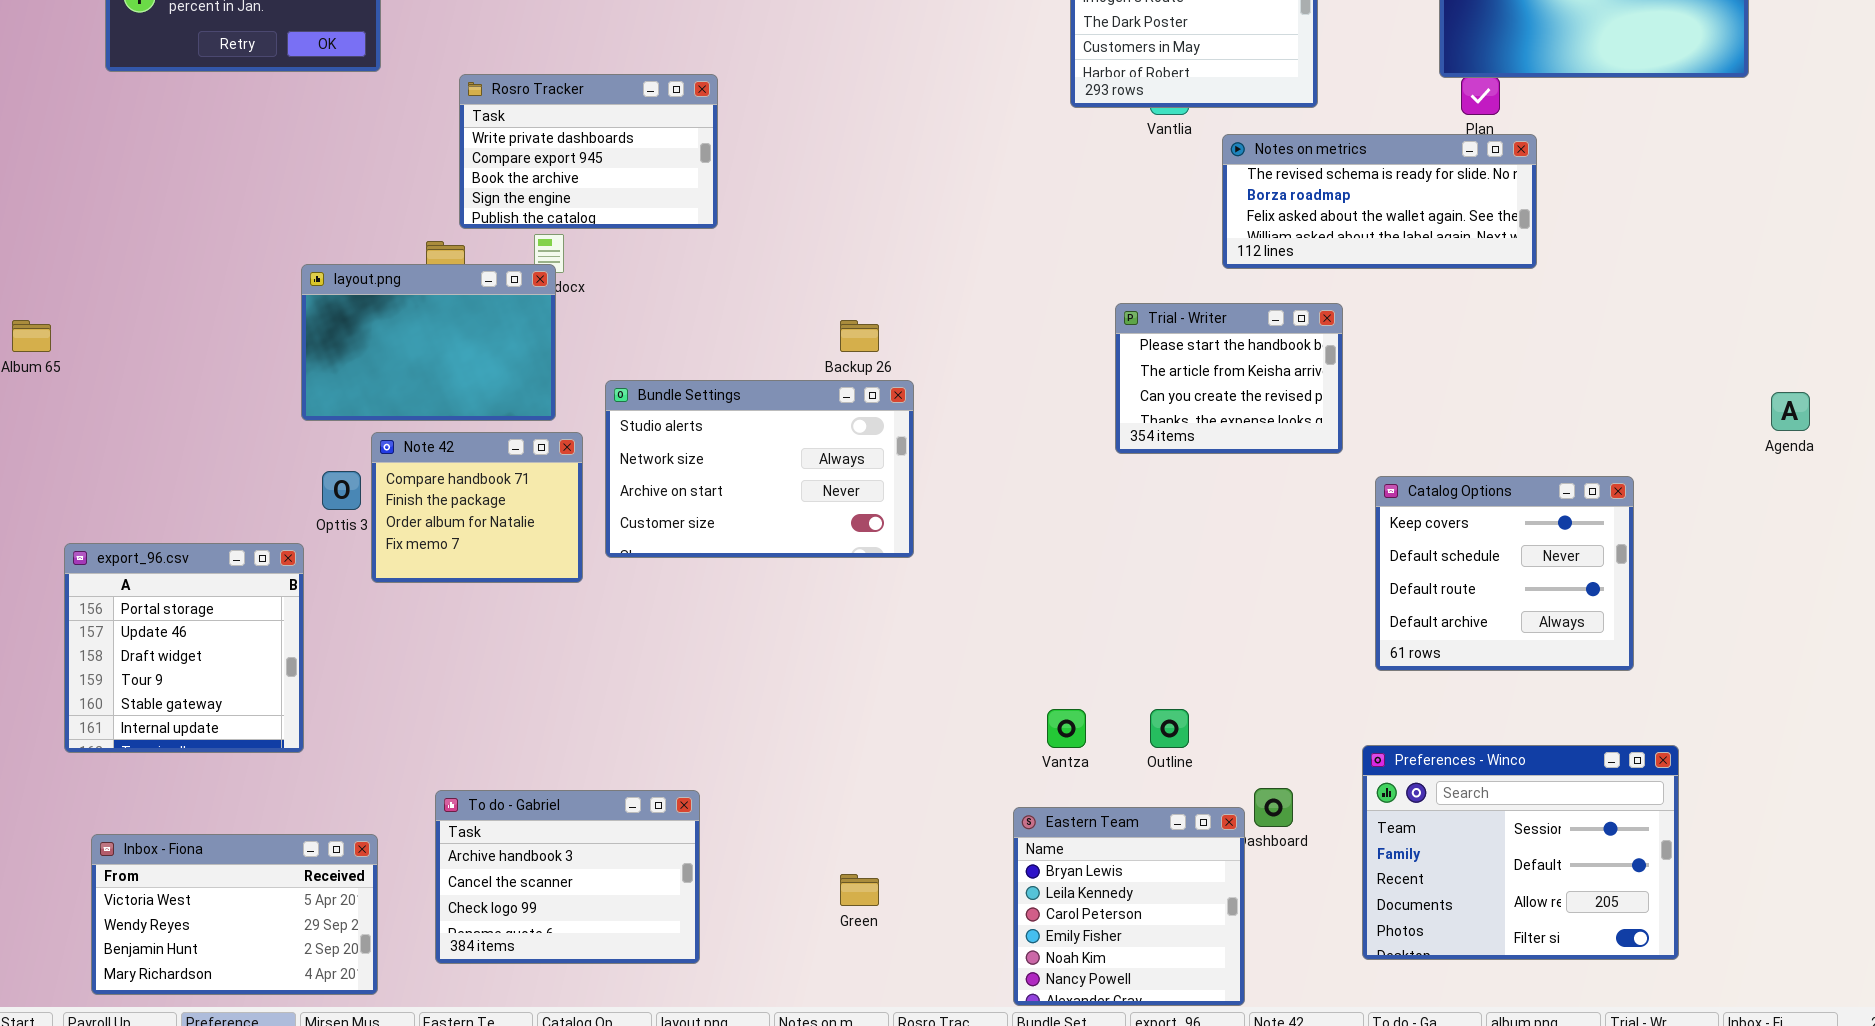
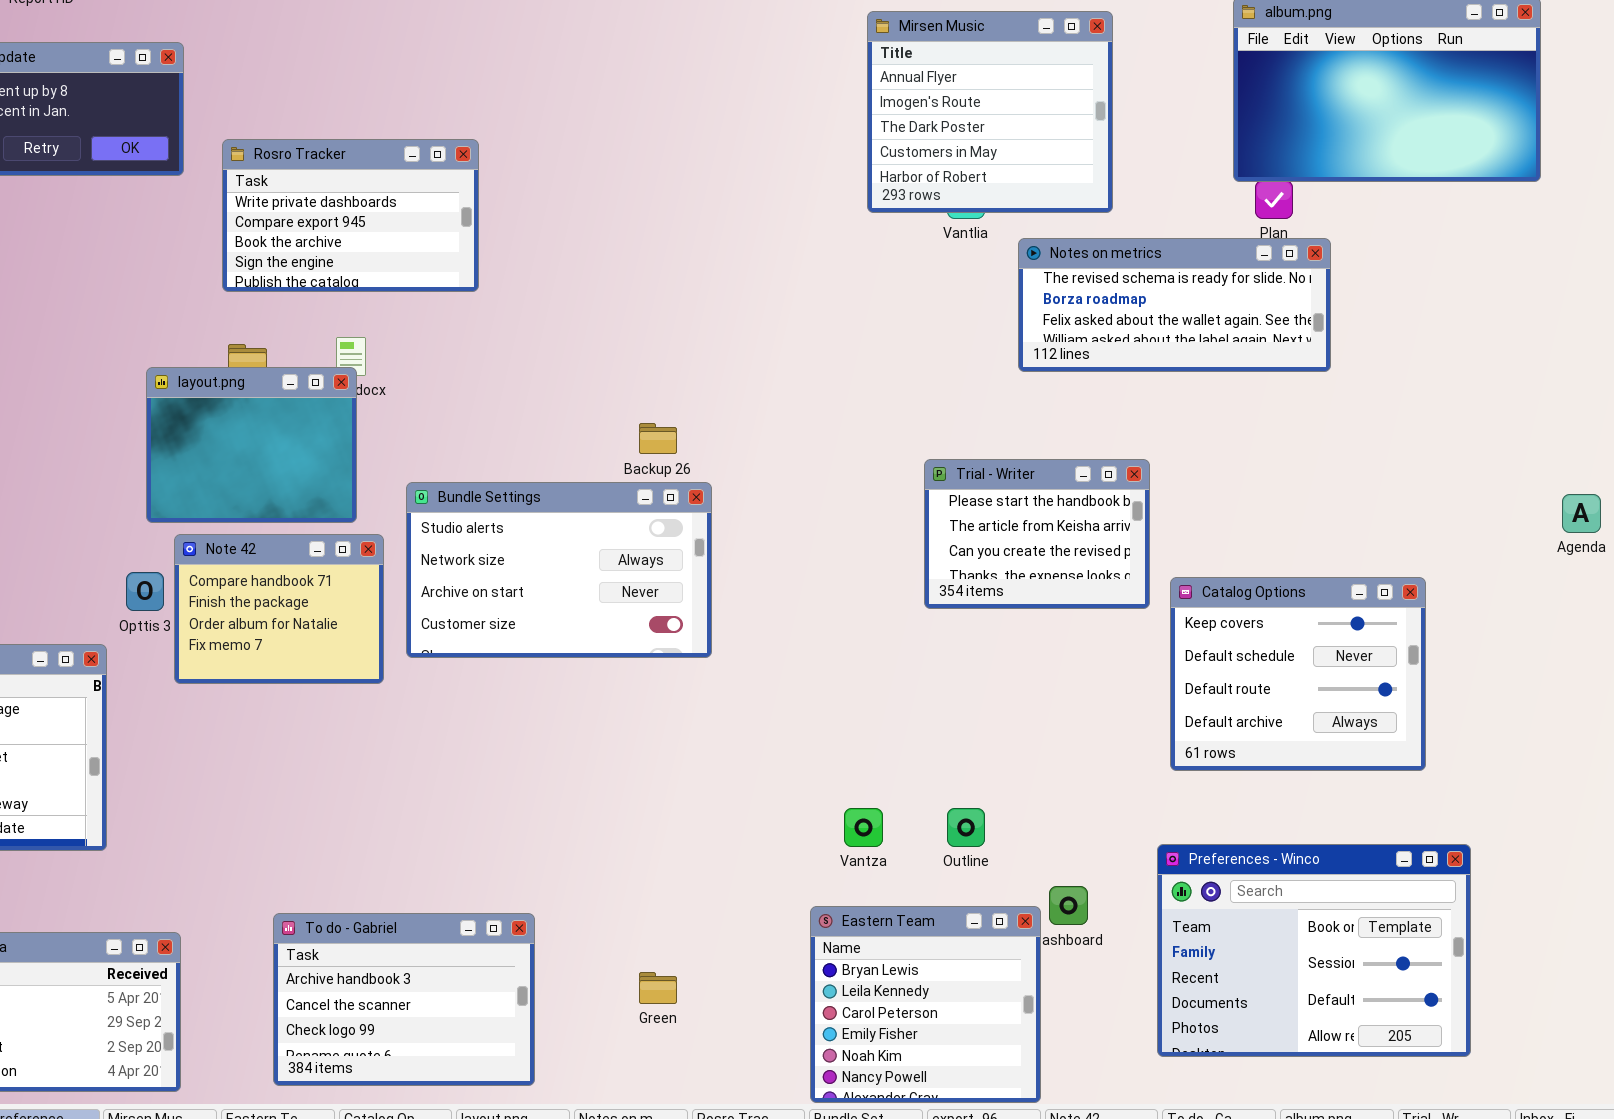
Rosro Tracker: [459,74,718,229] -> [222,139,479,292], moved
layout.png: [301,264,556,421] -> [146,367,357,523], resized
Trial - Writer: [1115,303,1343,454] -> [924,459,1150,609], moved
Preferences - Winco: [1362,745,1679,960] -> [1157,844,1471,1057], scrolled up 1 row
To do - Gabriel: [435,790,700,964] -> [273,913,535,1086], moved

